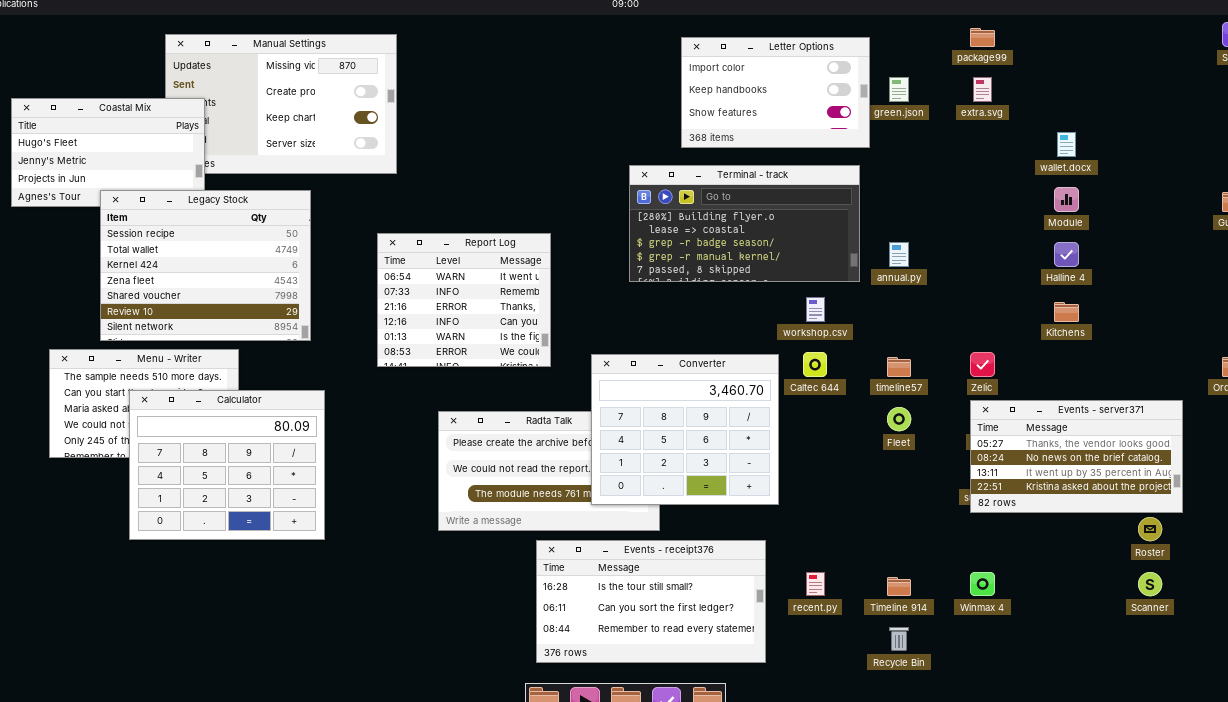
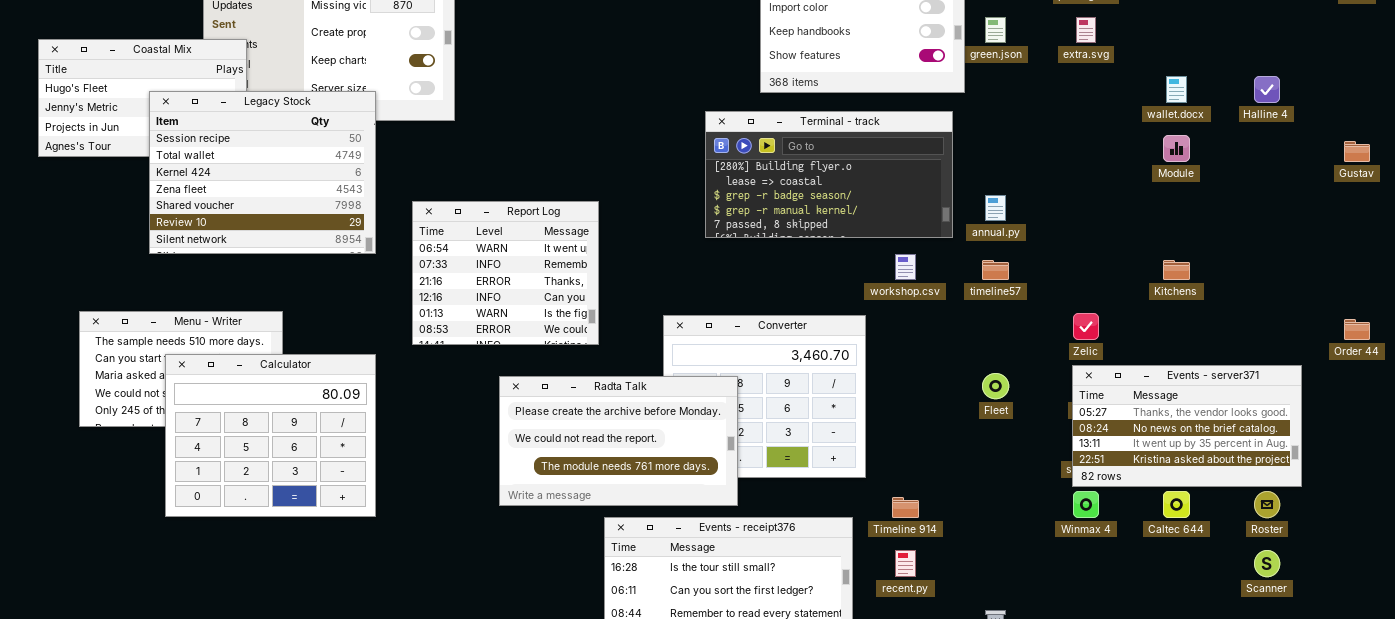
Legacy Stock: [100,190,311,341] -> [149,91,376,254], moved
Report Log: [377,233,551,367] -> [412,201,599,345], moved
Halline 4: [1054,242,1079,267] -> [1254,76,1280,103], moved
Caltec 644: [803,352,827,377] -> [1163,491,1190,518], moved
timeline57: [887,357,911,377] -> [982,260,1009,280], moved
Radta Talk: [438,411,660,531] -> [499,376,738,506], raised
Winmax 4: [970,572,995,596] -> [1073,491,1099,518], moved
Timeline 914: [887,577,911,596] -> [892,497,919,518], moved

